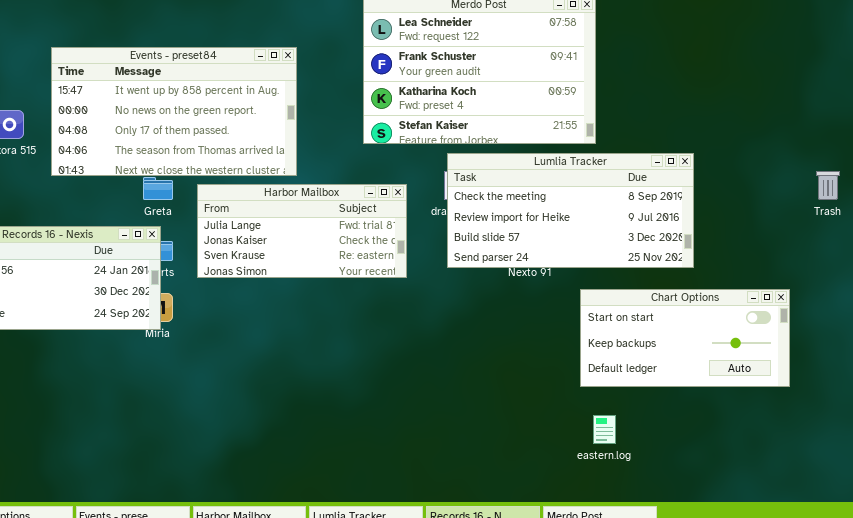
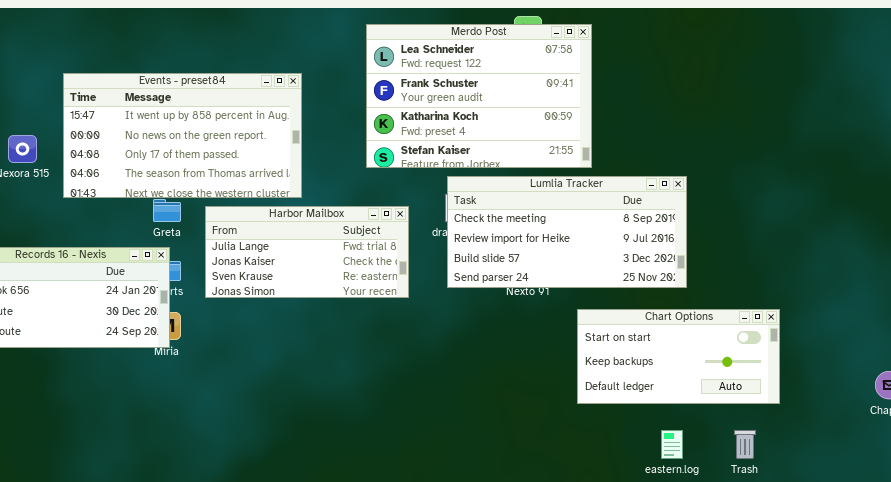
Trash: [816,171,840,200] -> [734,430,756,459], moved
eastern.log: [593,415,616,444] -> [661,430,683,459], moved

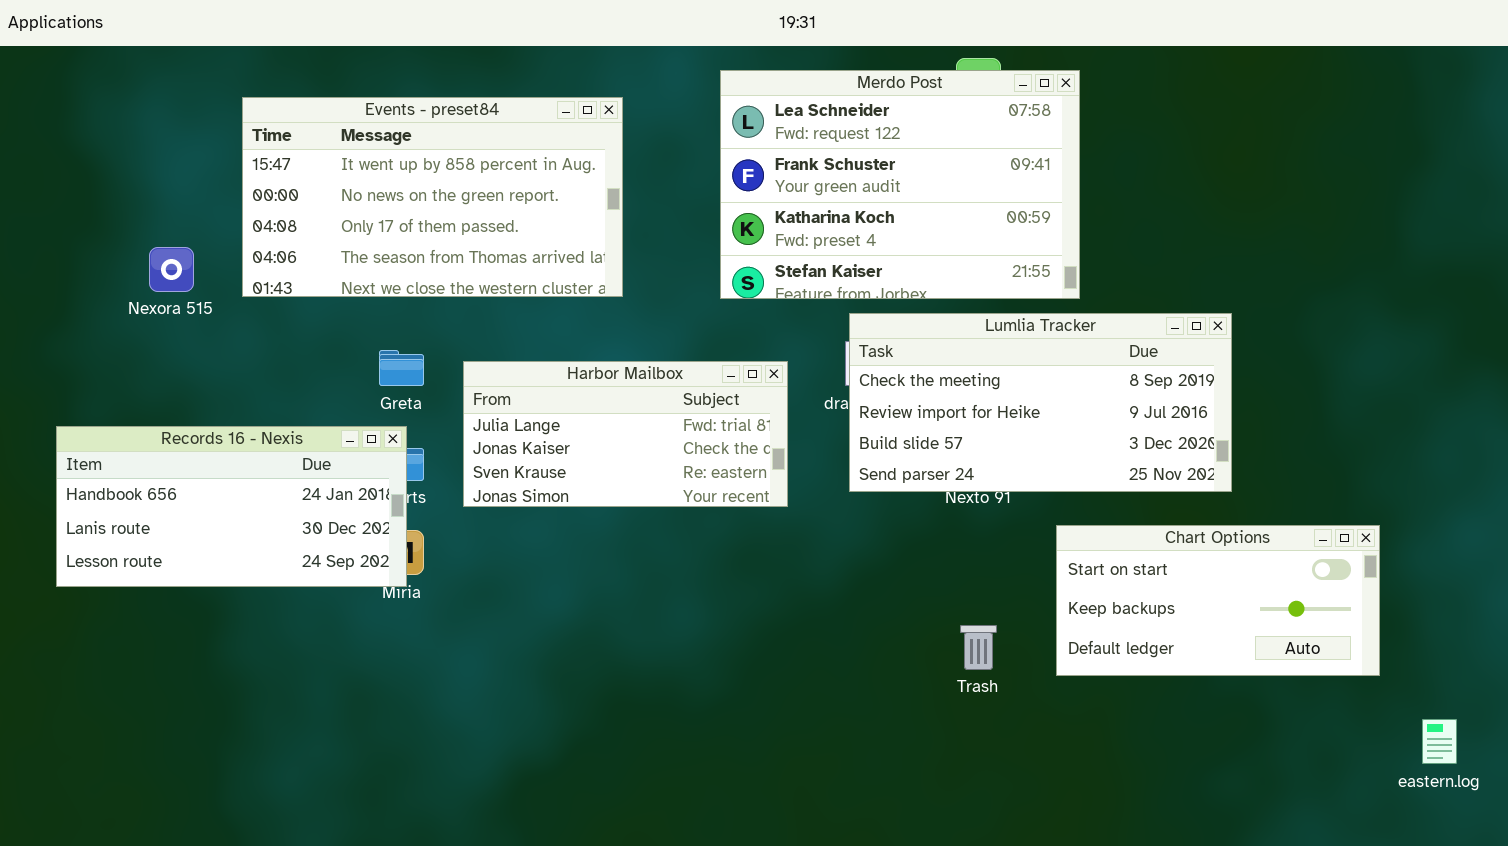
Events - preset84: [63,73,302,198] -> [242,97,623,297], moved
eastern.log: [661,430,683,459] -> [1422,719,1457,764], moved
Trash: [734,430,756,459] -> [960,625,997,670], moved

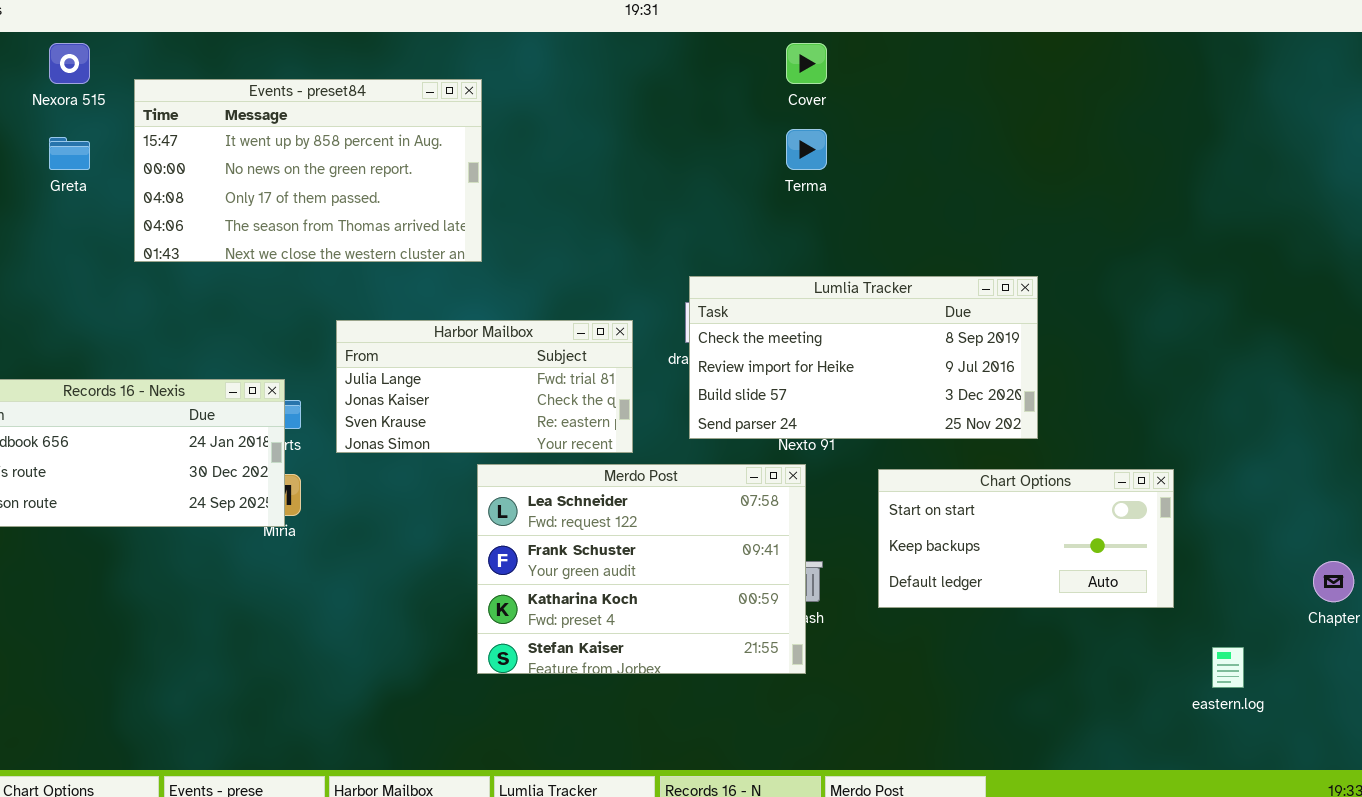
Merdo Post: [720,70,1080,299] -> [477,464,806,674], moved
Nexora 515: [149,247,194,292] -> [49,43,90,84], moved
Greta: [379,350,424,386] -> [49,137,90,170], moved

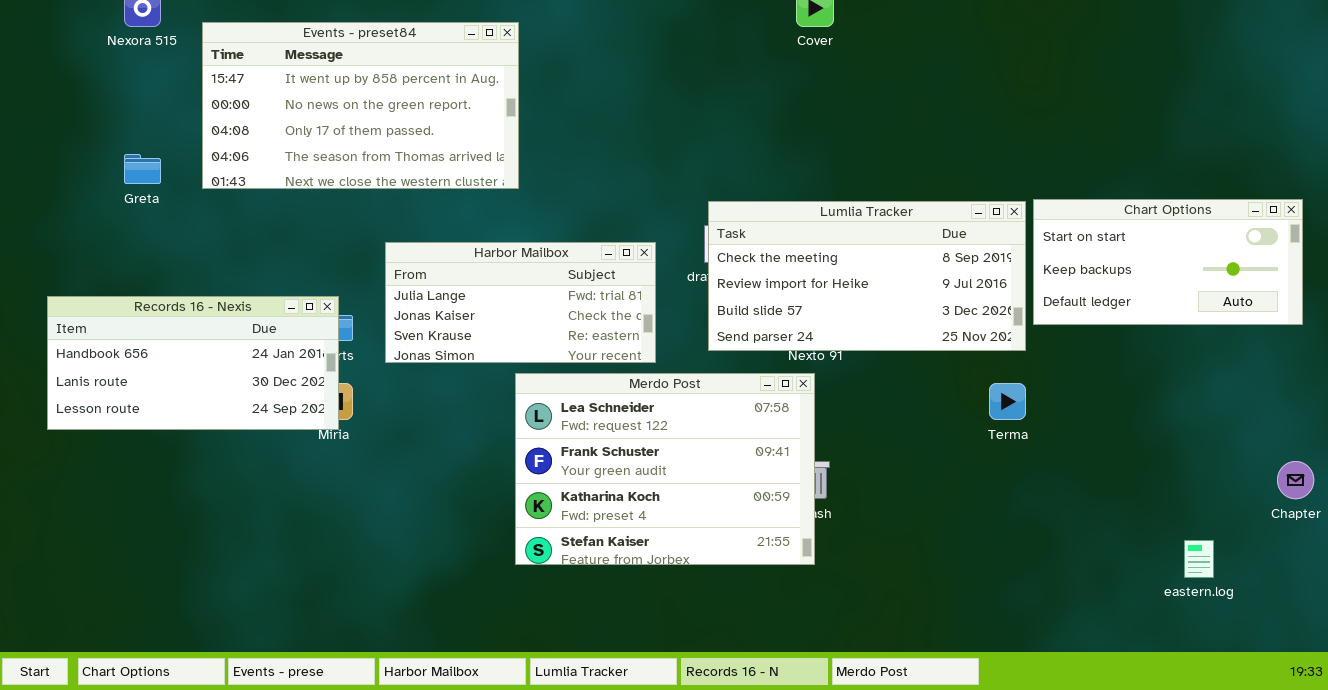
Terma: [786,129,827,170] -> [989,383,1026,420], moved
Greta: [49,137,90,170] -> [124,154,161,184], moved
Chart Options: [878,469,1174,608] -> [1033,199,1303,325], moved

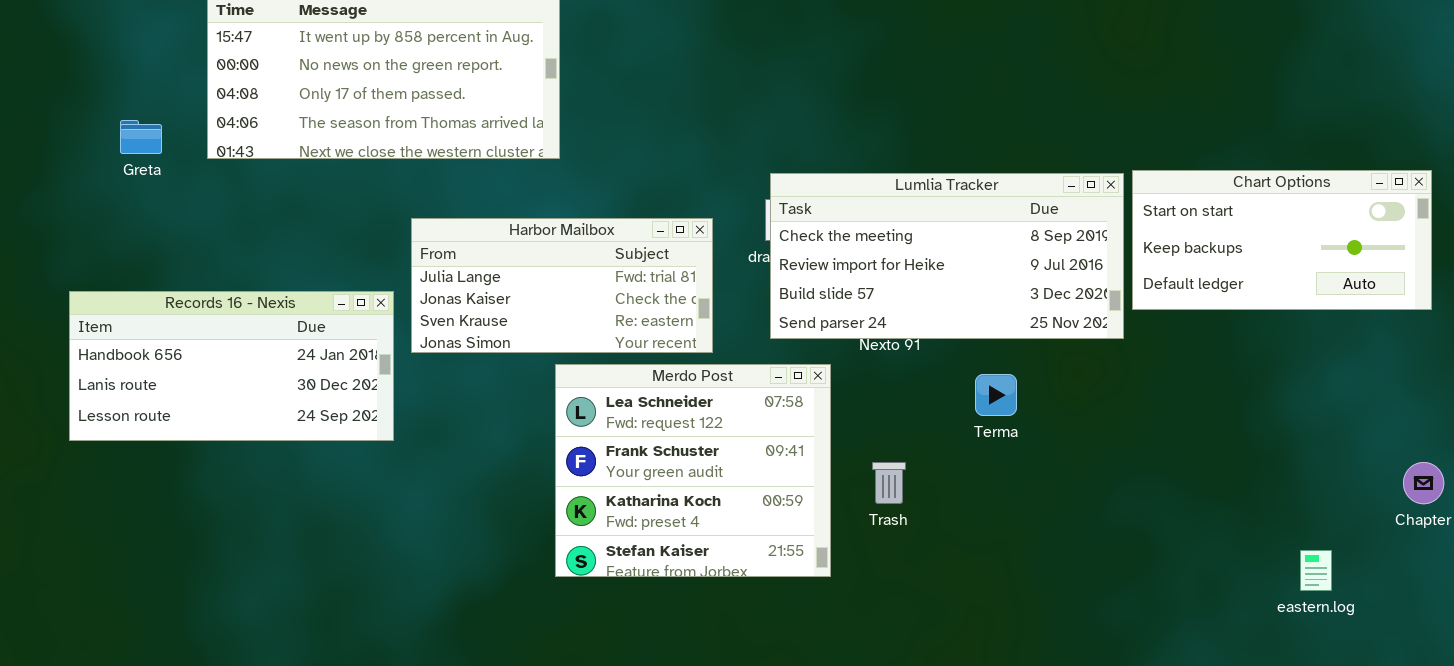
Records 16 - Nexis: [47,296,339,430] -> [69,291,394,441], moved
Merdo Post: [515,373,815,565] -> [555,364,831,577], resized
Terma: [989,383,1026,420] -> [975,374,1017,416], moved

